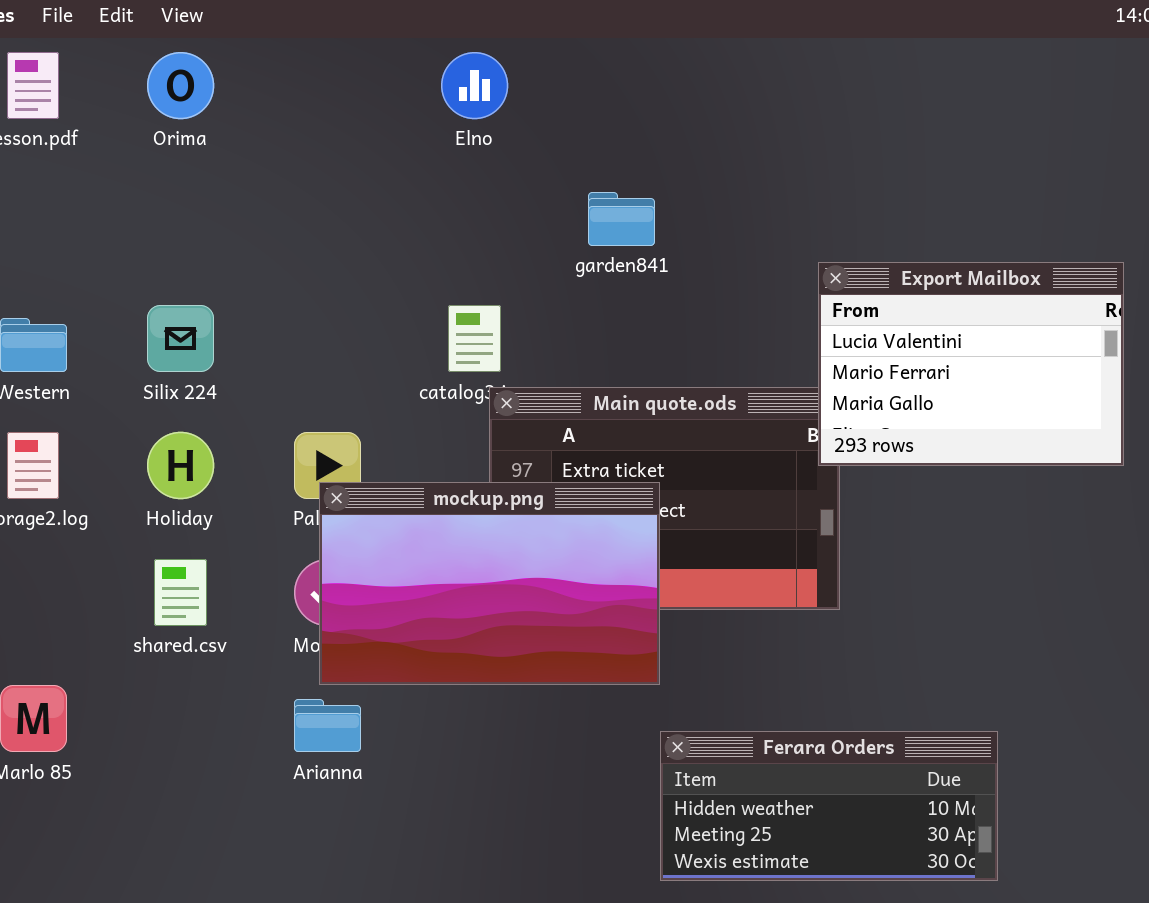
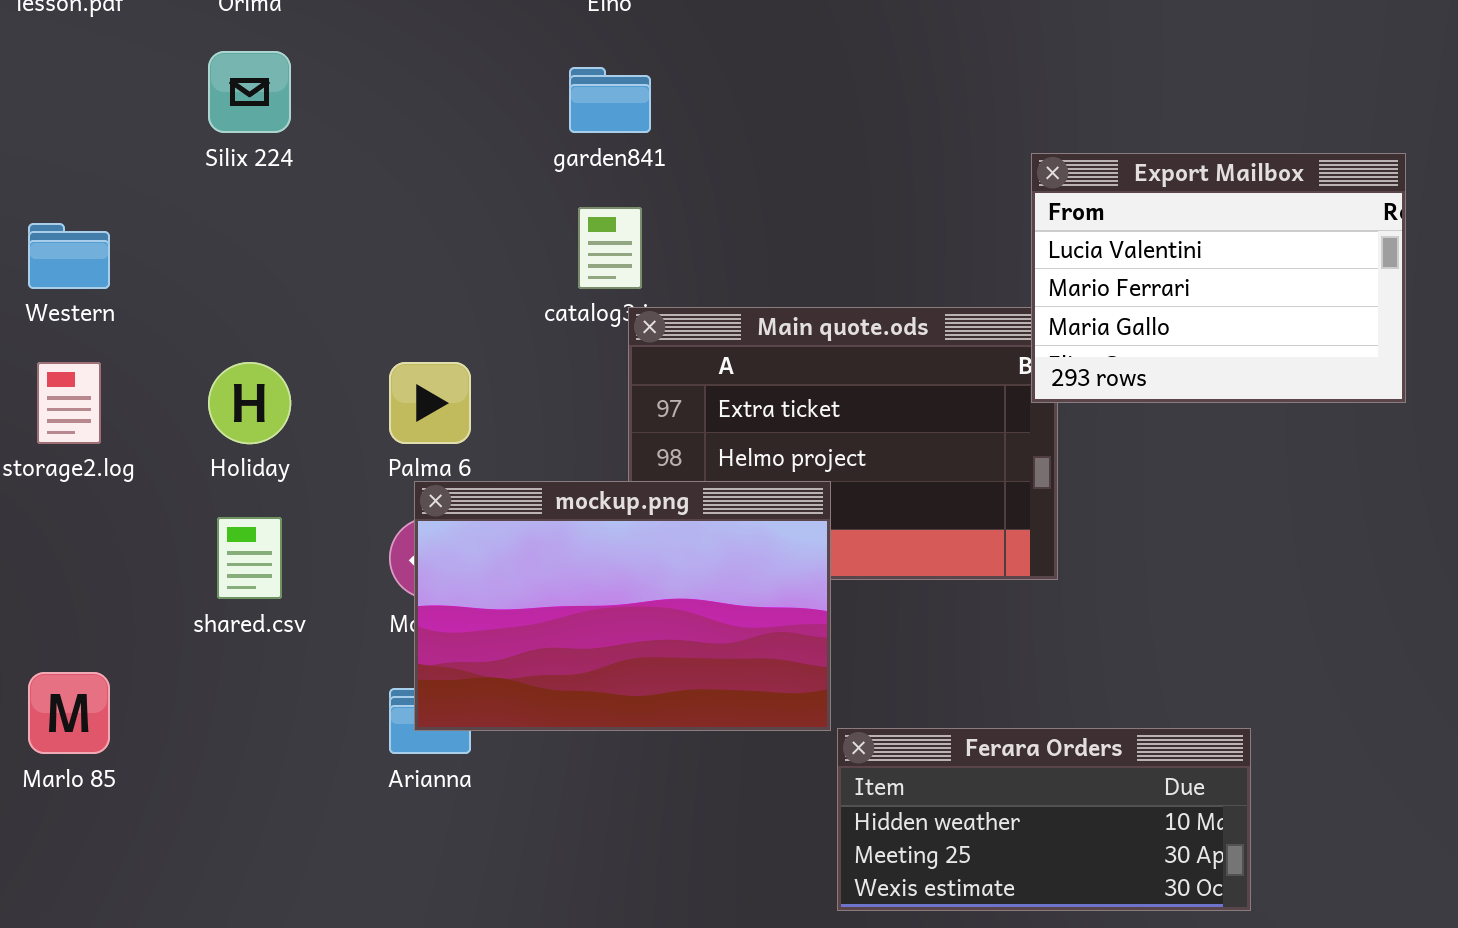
garden841: [588,192,655,246] -> [569,67,651,133], moved
Silix 224: [147,305,214,372] -> [208,51,291,133], moved
mockup.png: [319,482,660,685] -> [414,481,831,731], moved

